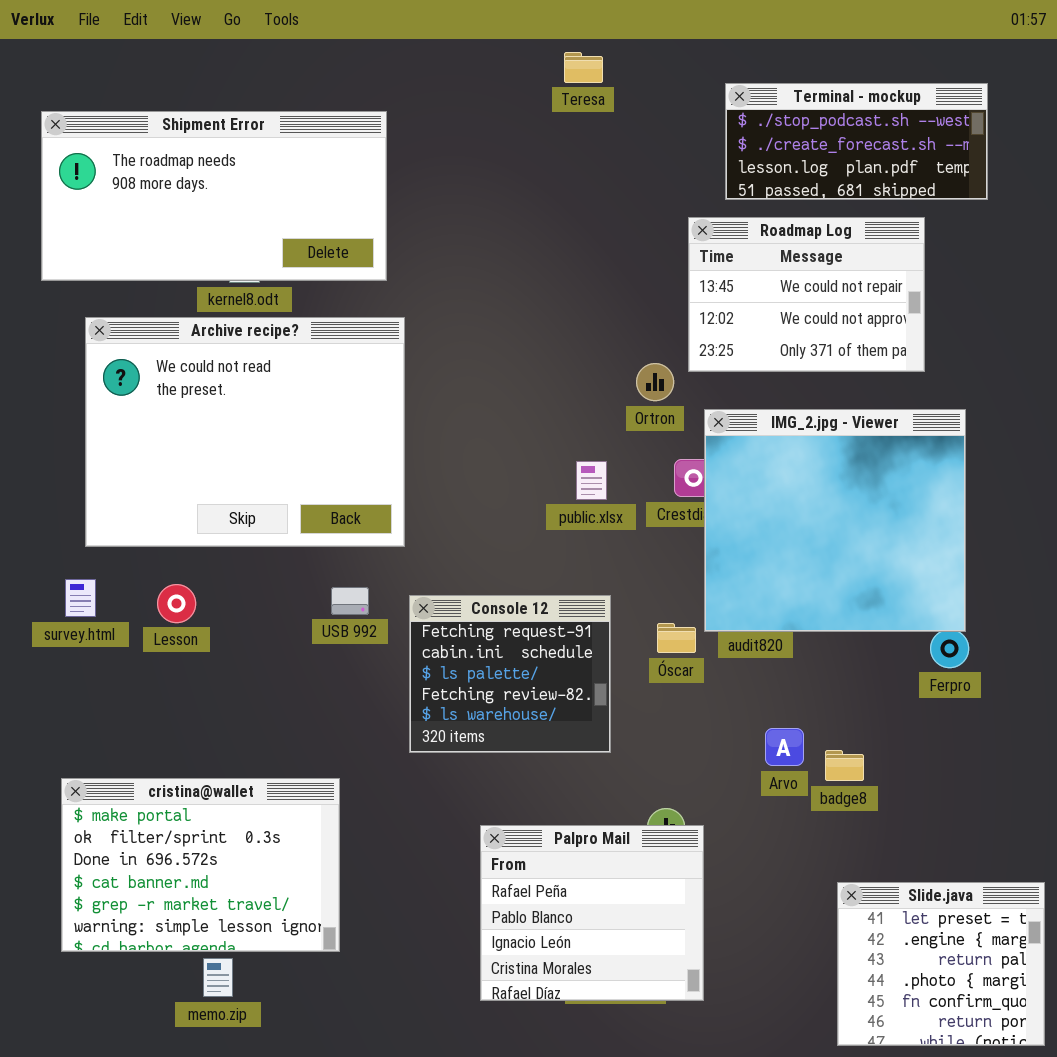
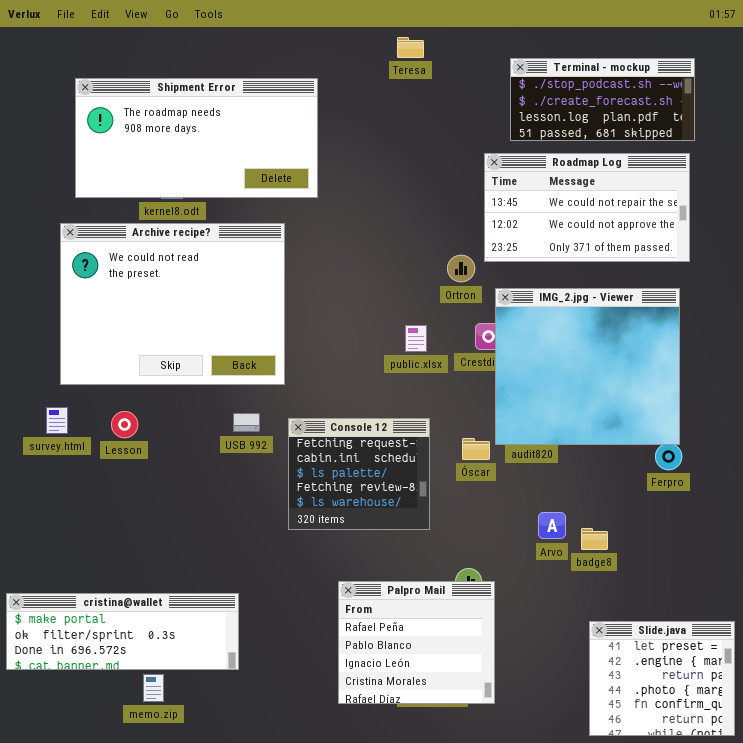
Shipment Error: [41,111,387,281] -> [75,78,318,198], moved
Roadmap Log: [688,217,925,372] -> [484,153,690,262], resized
cristina@wallet: [61,778,340,952] -> [6,593,239,670], resized

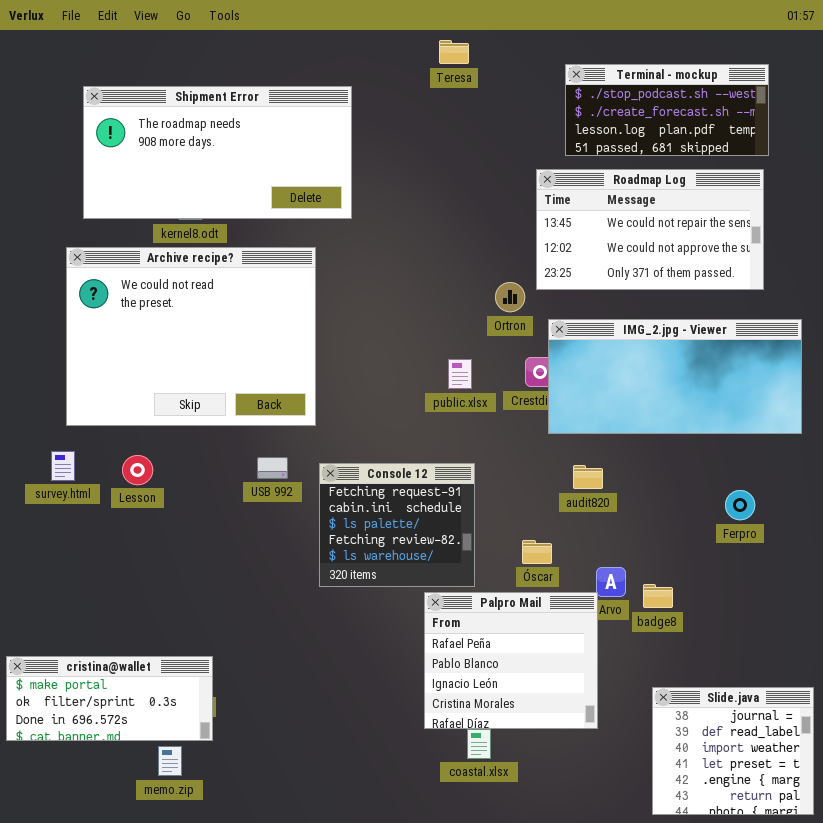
IMG_2.jpg - Viewer: [495,288,680,445] -> [548,319,802,434], resized
Óscar: [462,438,490,460] -> [522,540,552,564], moved
Palpro Mail: [338,581,495,704] -> [424,592,598,729], moved
cristina@wallet: [6,593,239,670] -> [6,656,213,741], resized
Slide.java: [589,621,735,736] -> [652,687,814,815], scrolled up 3 rows

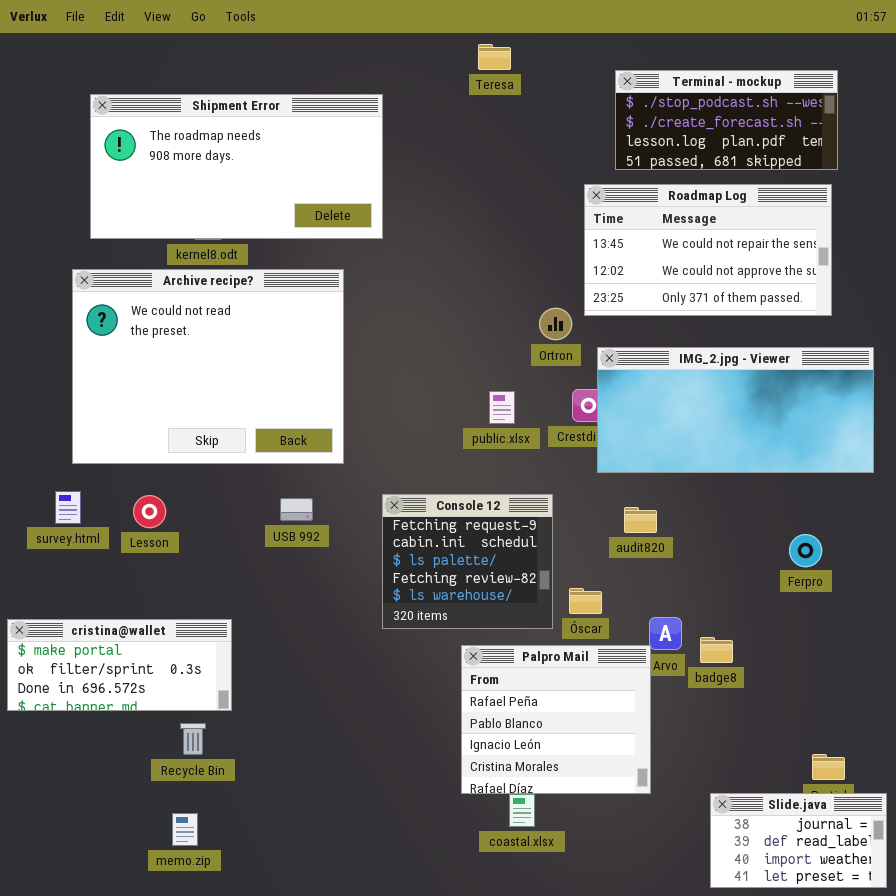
Console 12: [319,463,475,587] -> [382,494,553,629], moved
cristina@wallet: [6,656,213,741] -> [7,619,232,711], moved
Slide.java: [652,687,814,815] -> [710,793,887,888], resized

